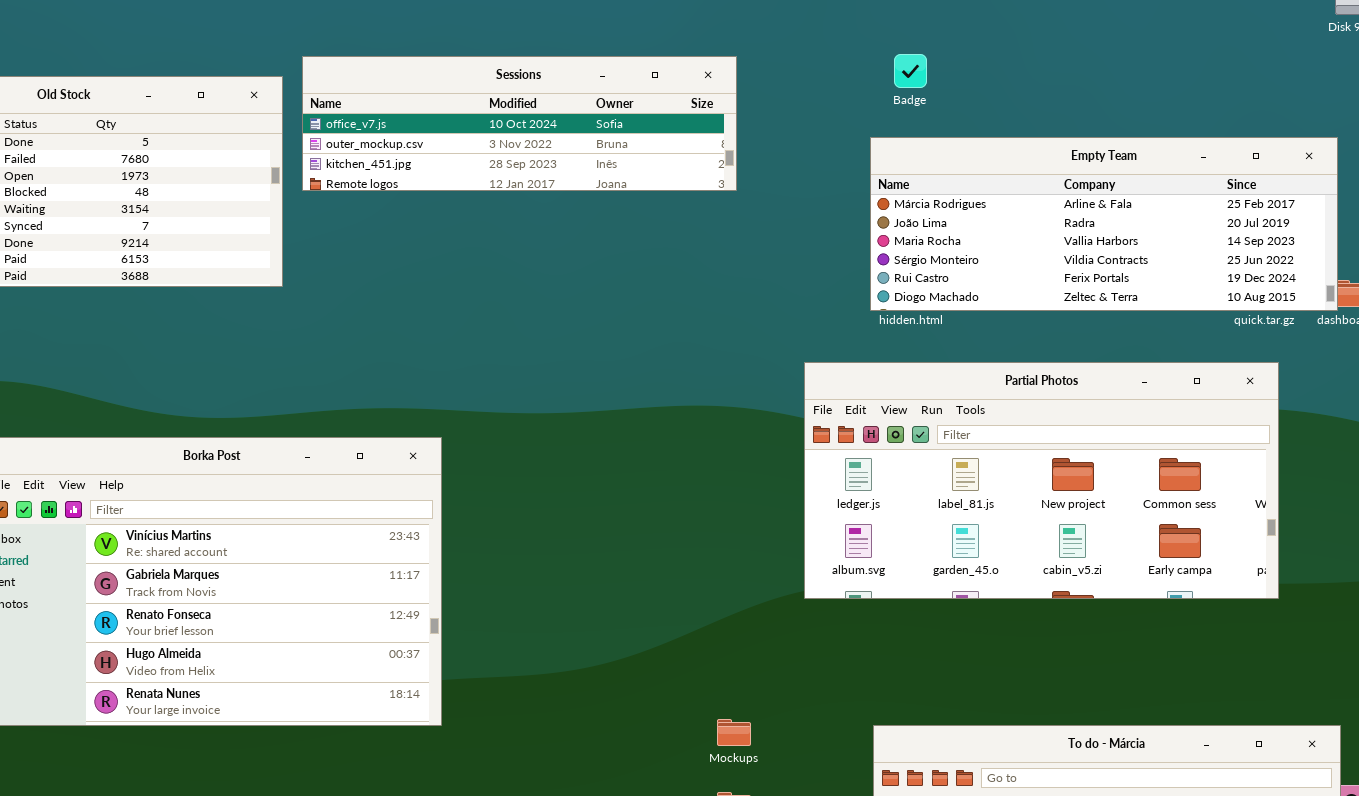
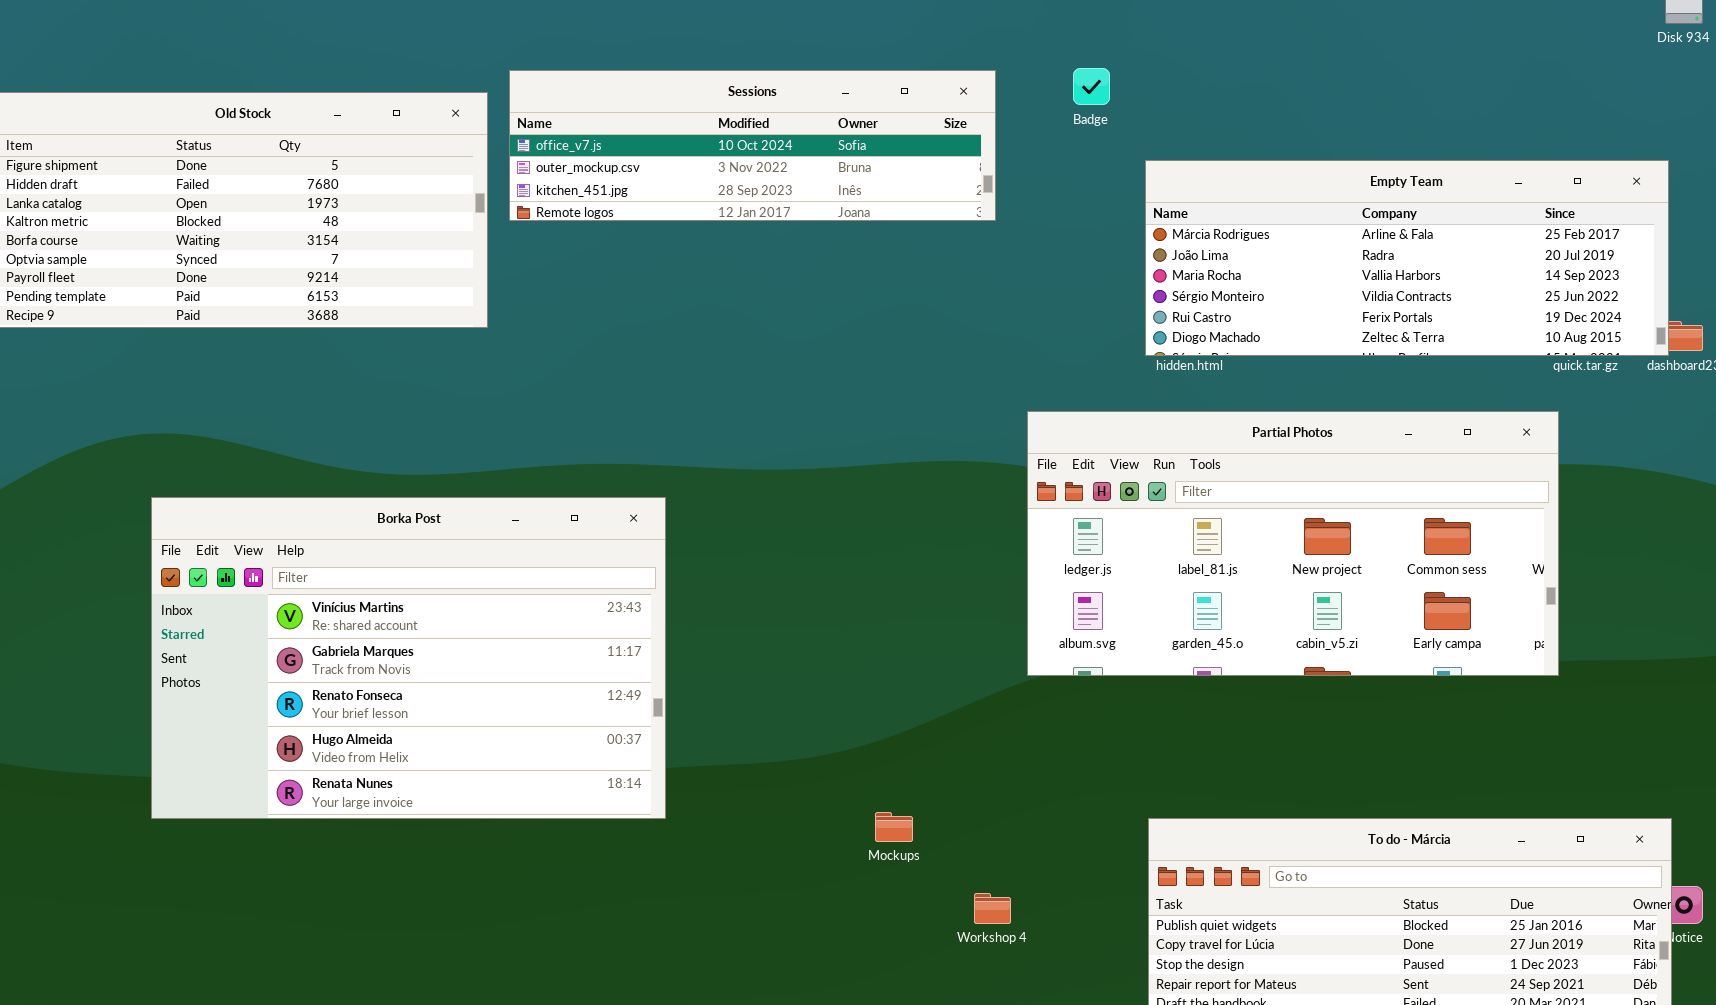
Badge: [894,54,927,88] -> [1073,68,1110,105], moved
Partial Photos: [804,362,1279,599] -> [1027,411,1559,676], moved
Mockups: [717,719,751,746] -> [875,812,913,842], moved

